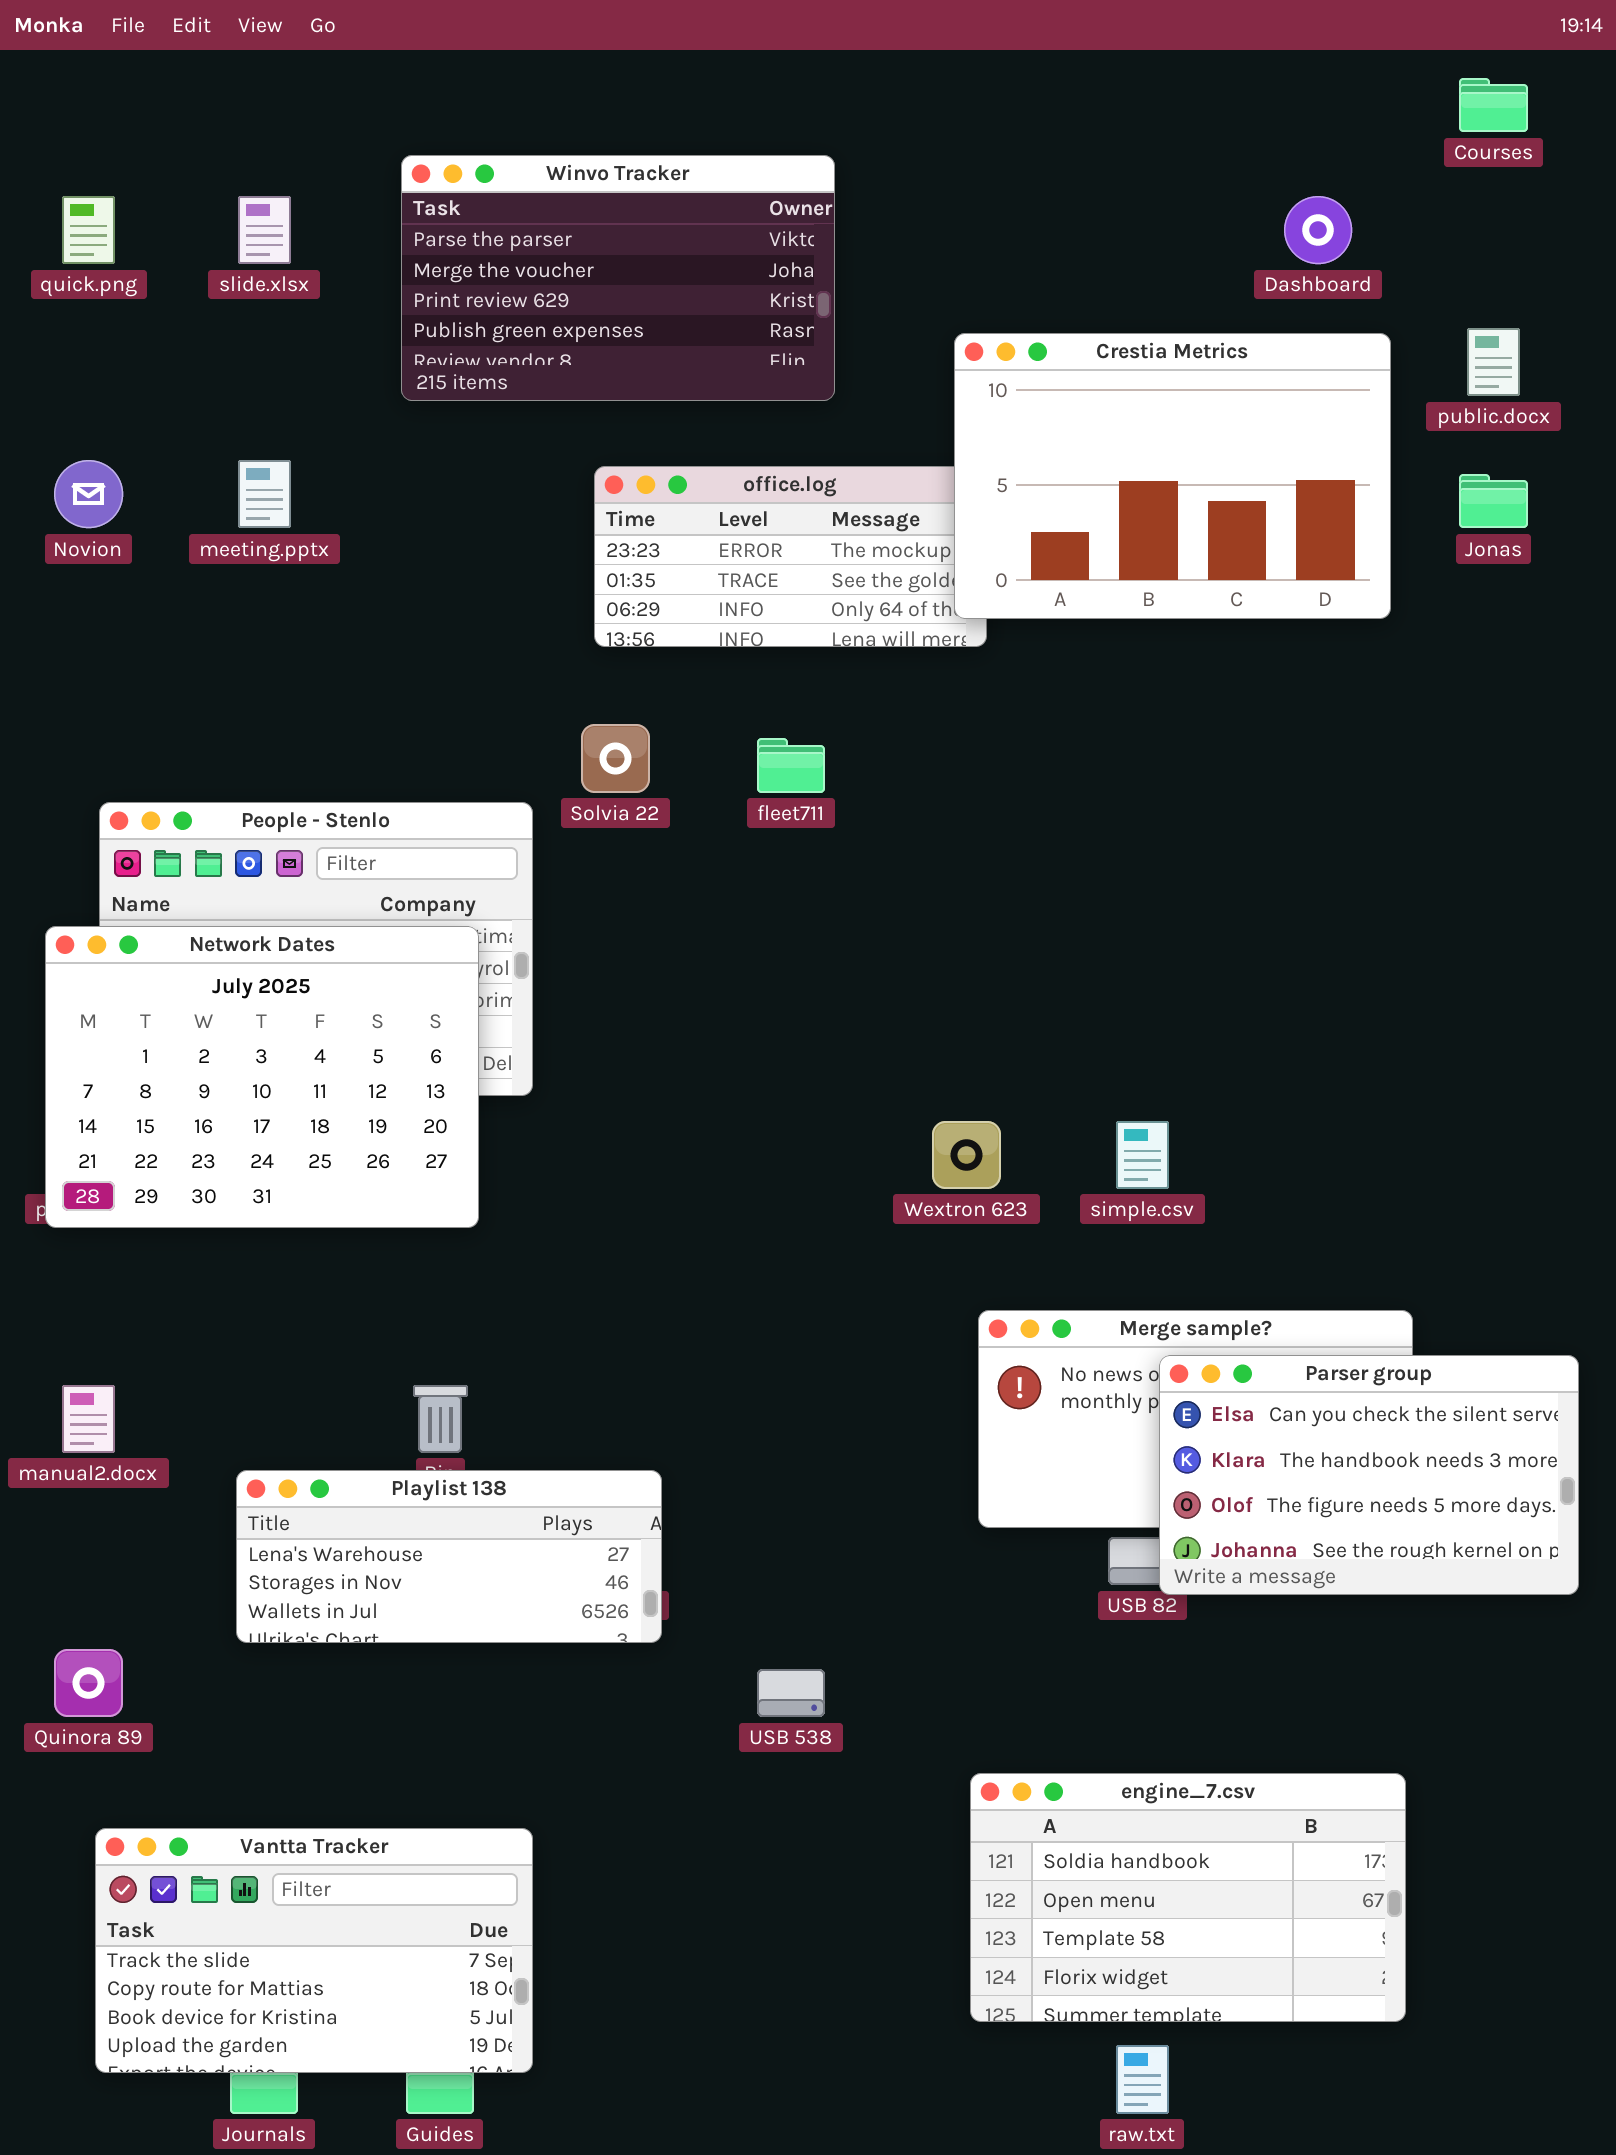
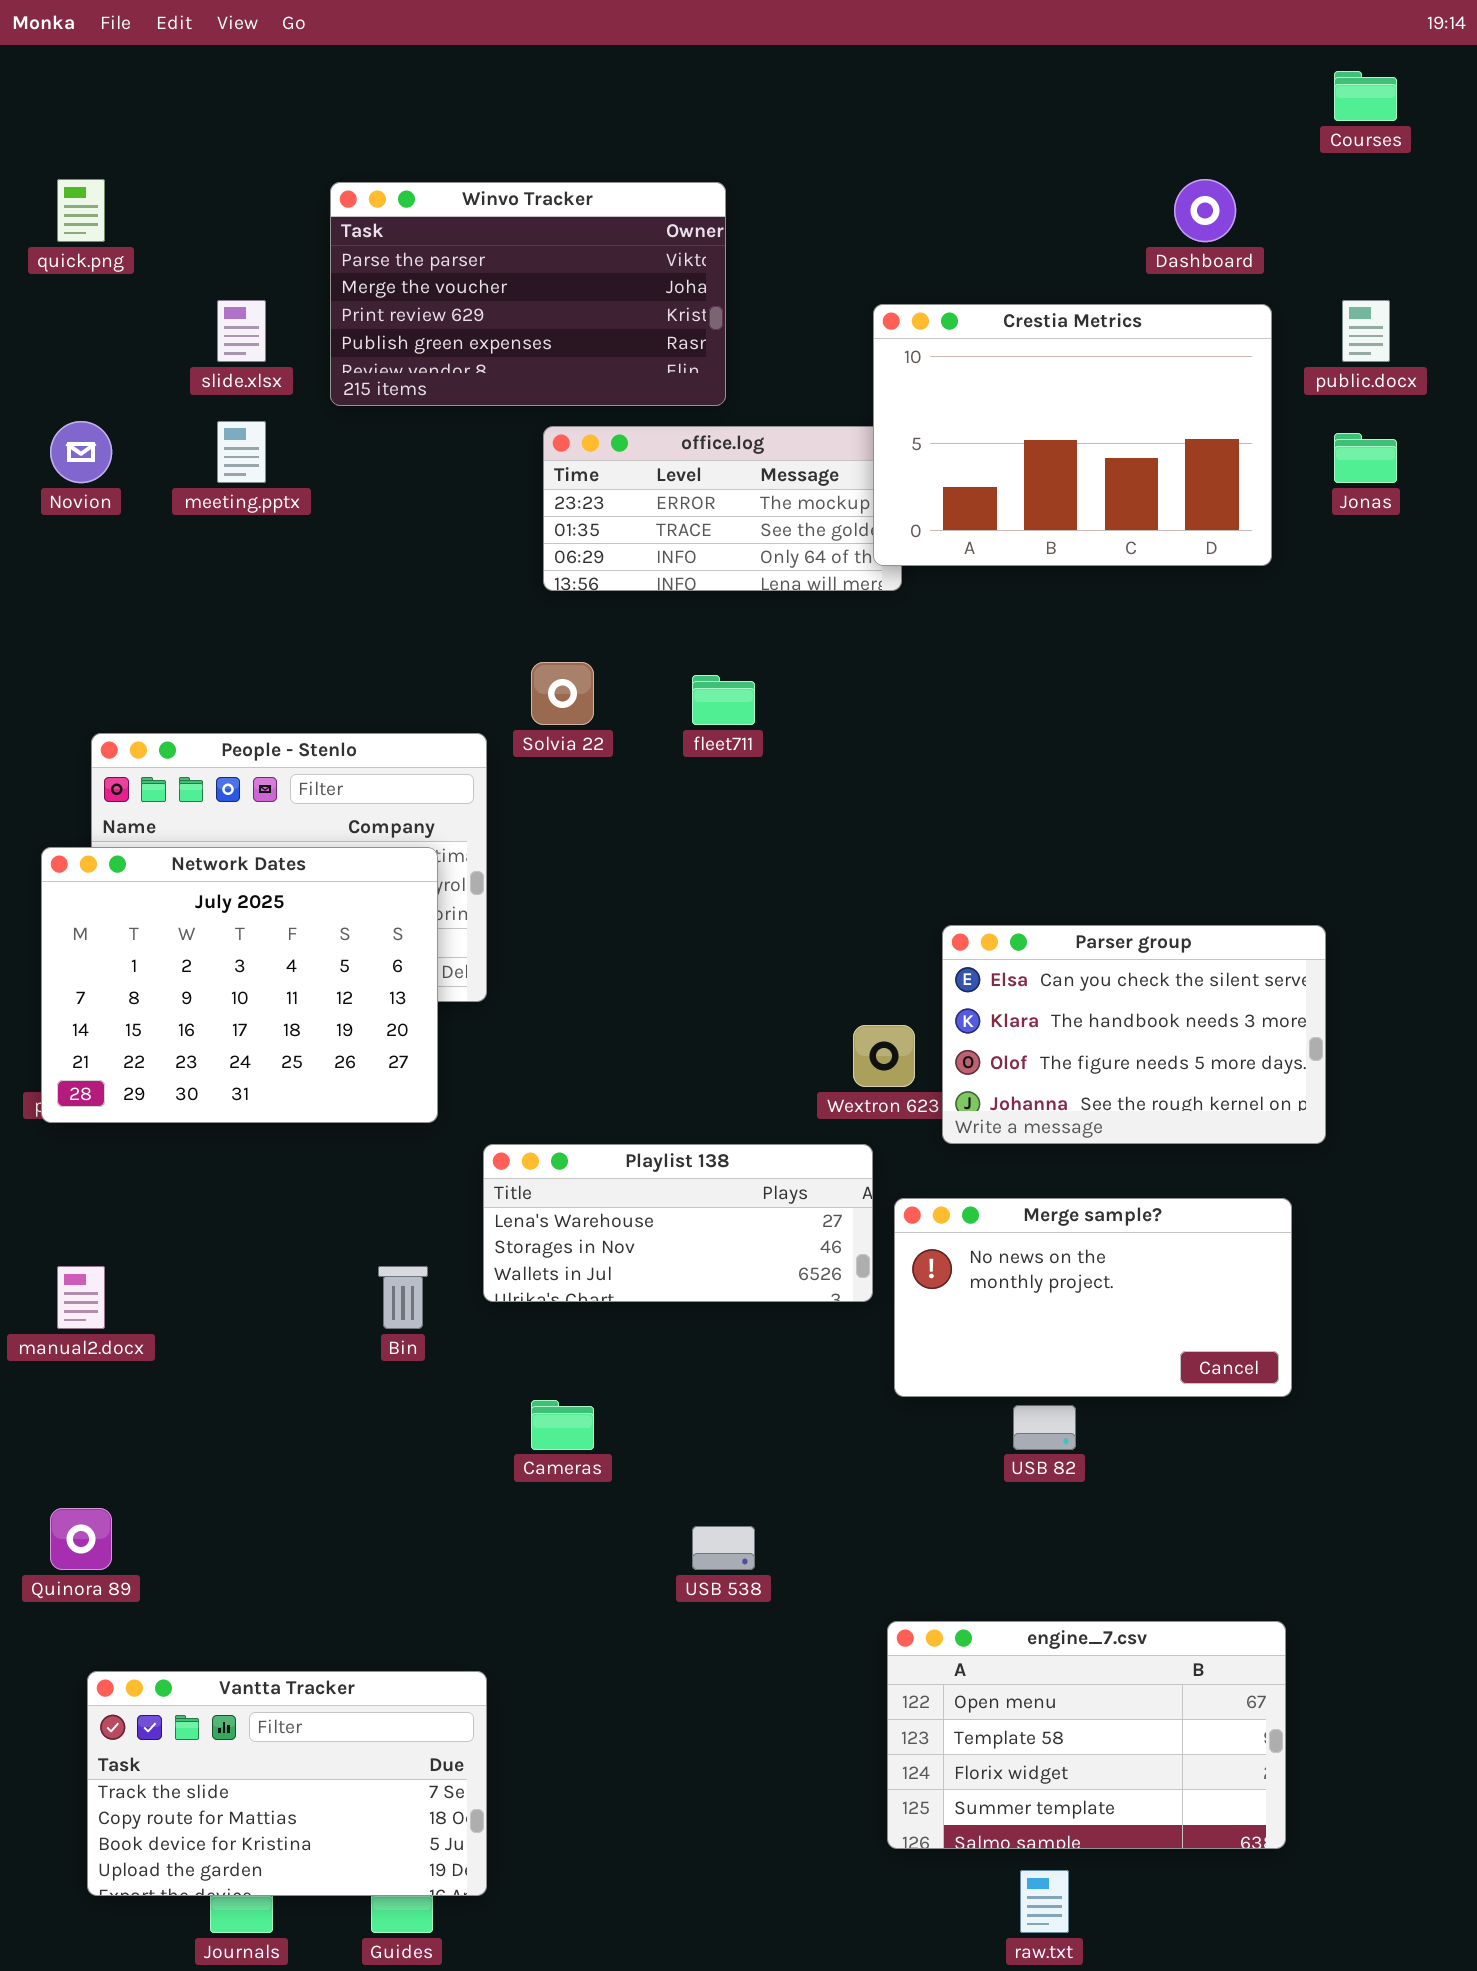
Winvo Tracker: [401,155,835,401] -> [330,182,726,406], moved
slide.xlsx: [238,196,291,264] -> [217,300,266,362], moved
Parser group: [1159,1355,1579,1595] -> [942,925,1326,1144], moved
Playlist 138: [236,1470,662,1643] -> [483,1144,873,1302], moved
engine_7.csv: [970,1773,1406,2022] -> [887,1621,1286,1849], scrolled down 1 row

